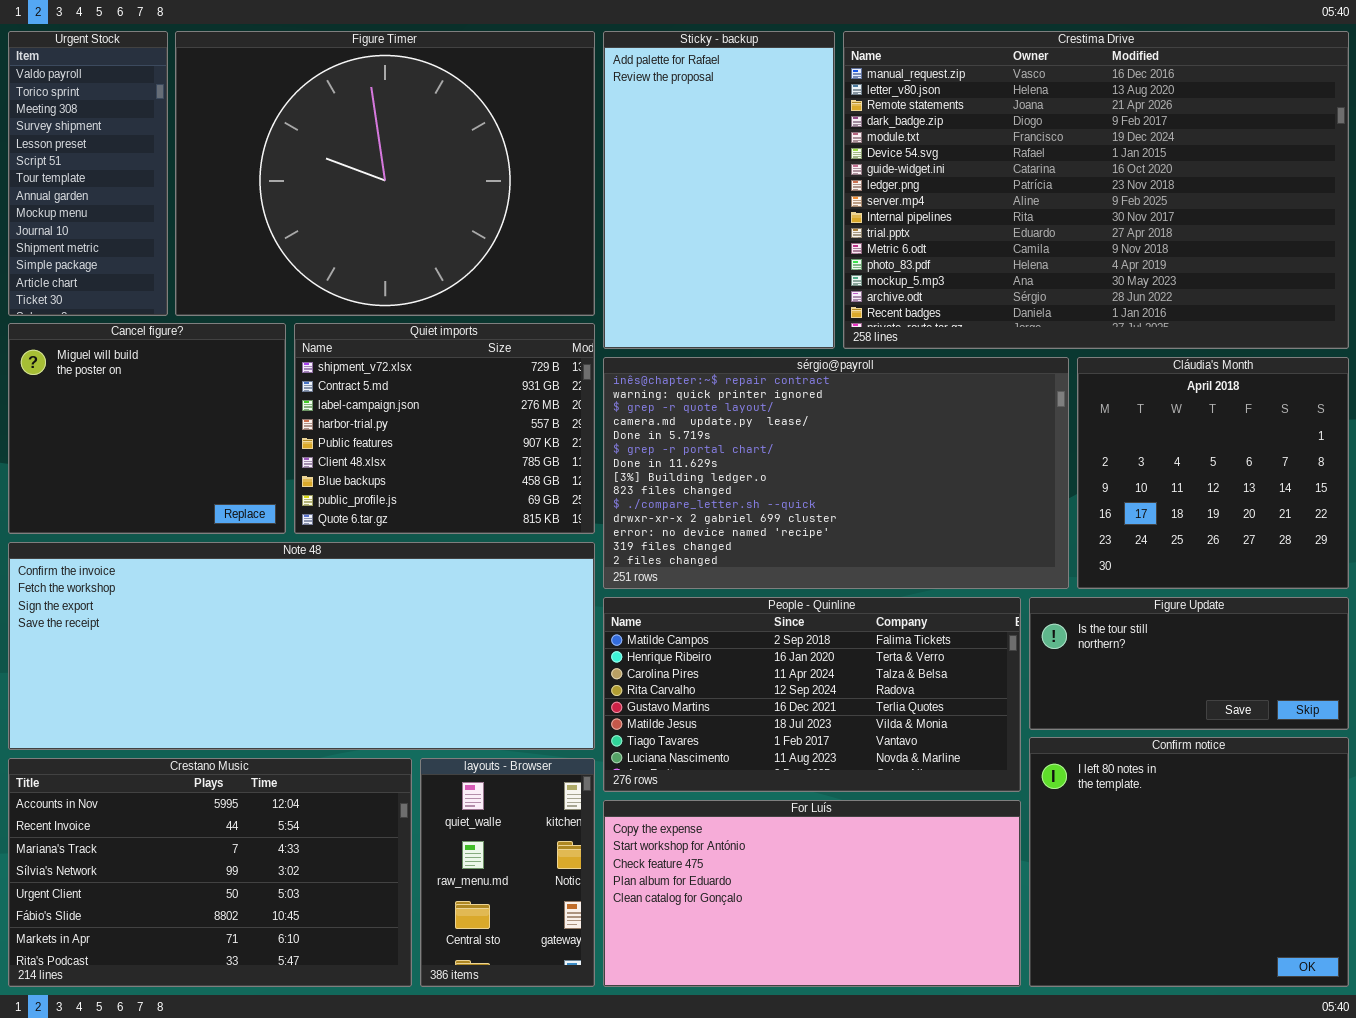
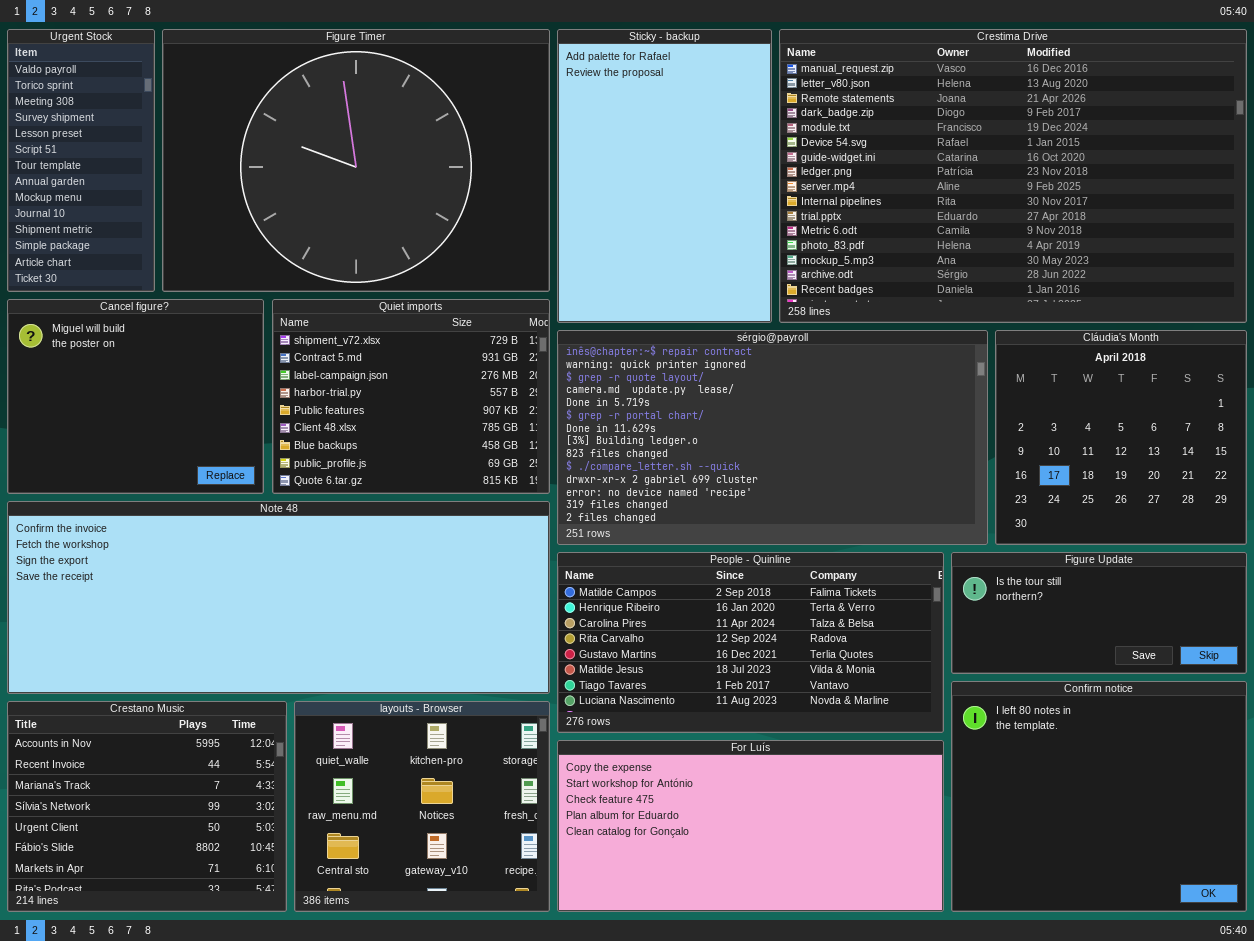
Crestano Music: [8,758,412,987] -> [7,701,287,912], resized
layouts - Browser: [420,758,595,987] -> [294,701,550,912], resized

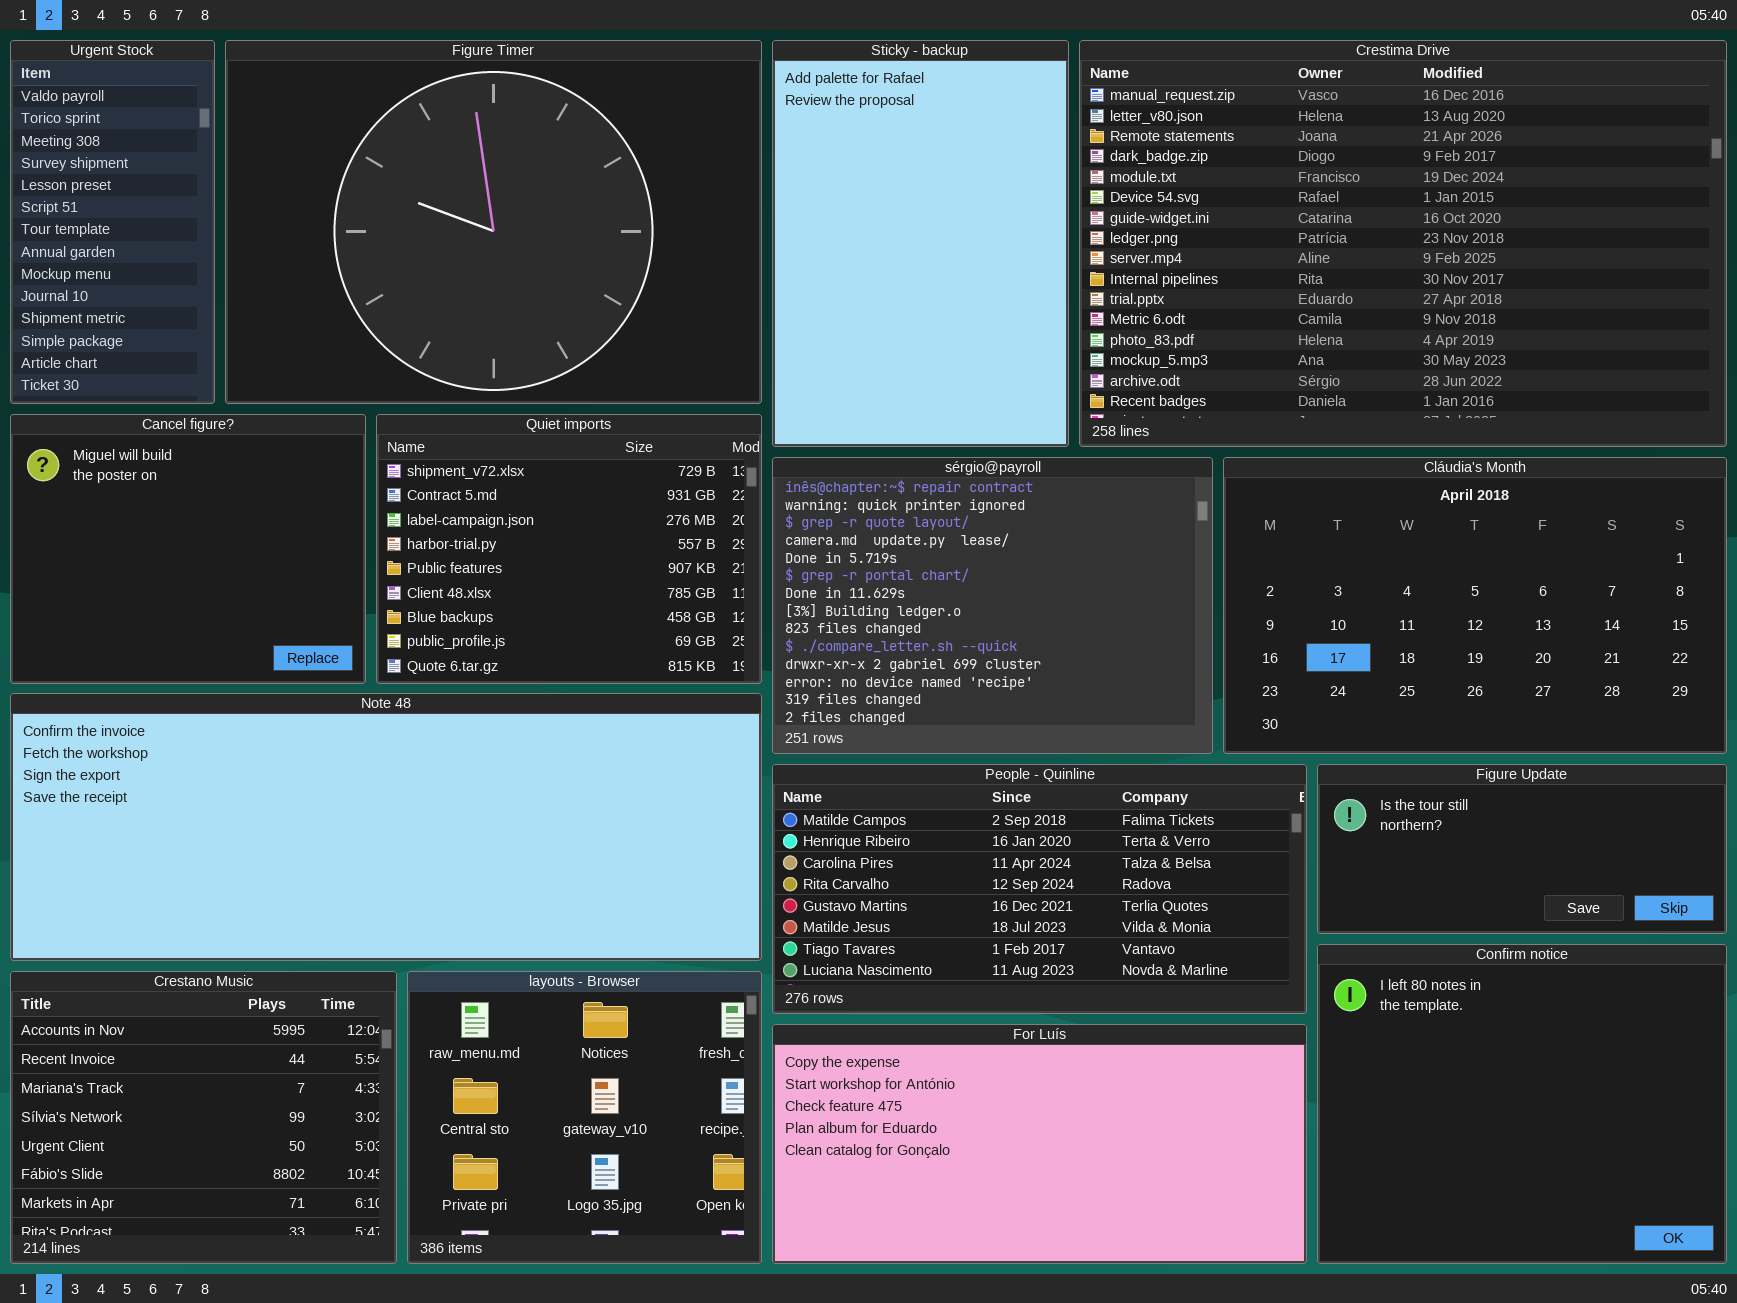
sérgio@payroll: [557,330,988,545] -> [772,457,1213,754], resized
Cláudia's Month: [995,330,1247,545] -> [1223,457,1727,754], resized
layouts - Browser: [294,701,550,912] -> [407,971,762,1264], scrolled down 1 row

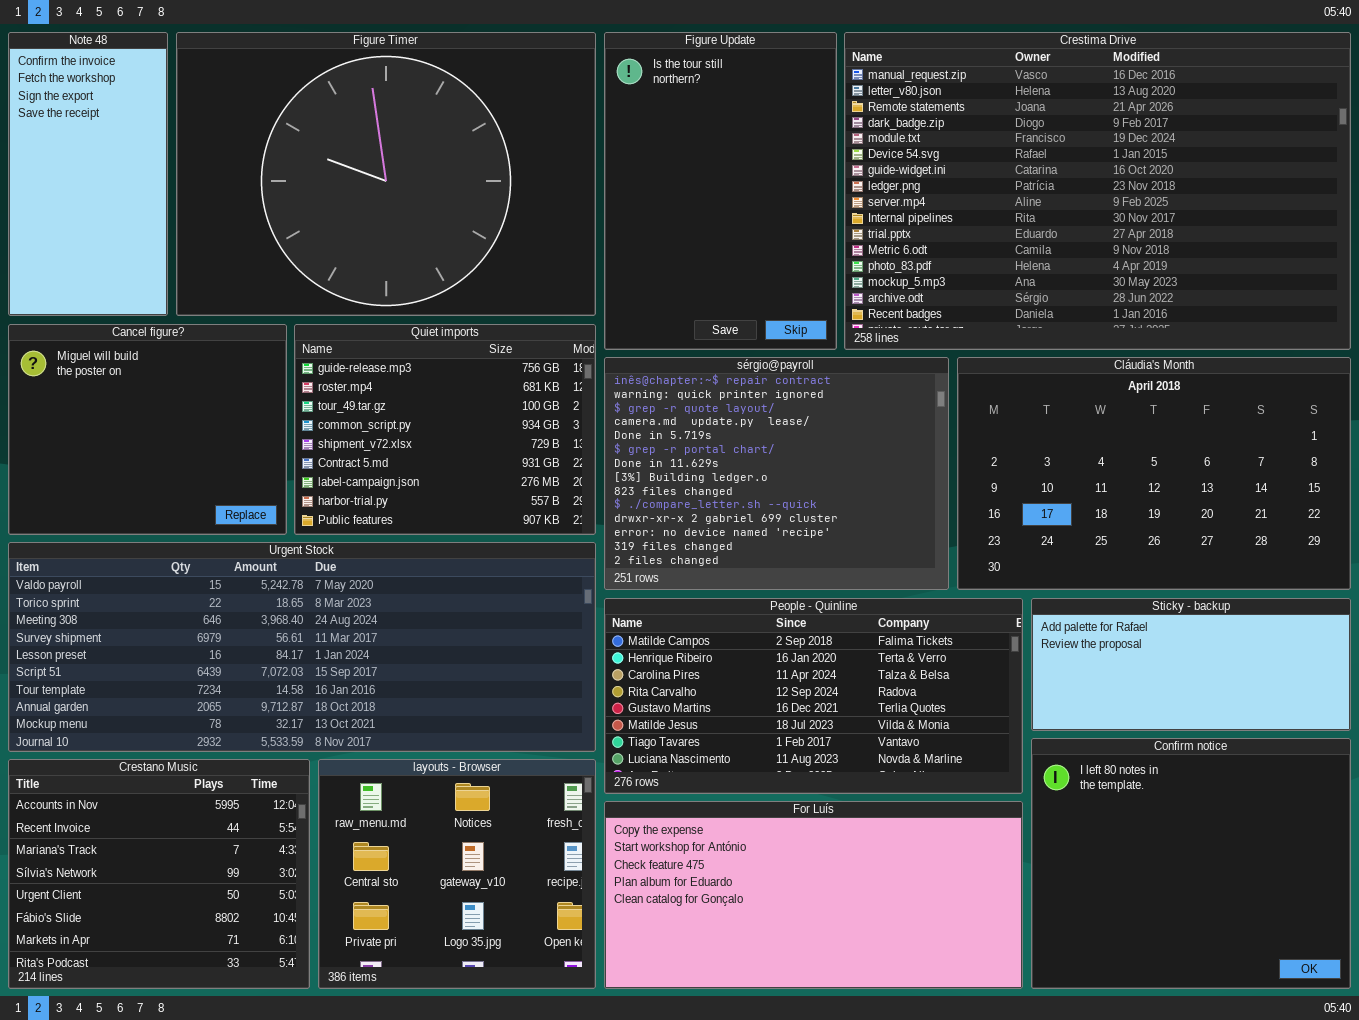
Urgent Stock: [10,40,215,404] -> [8,542,596,752], moved, resized
Sticky - backup: [772,40,1069,447] -> [1031,598,1351,731], moved, resized
Quiet imports: [376,414,762,684] -> [294,324,596,535], scrolled up 4 rows
Note 48: [10,693,762,961] -> [8,32,168,316], moved, resized
Figure Update: [1317,764,1727,934] -> [604,32,837,350], moved, resized

